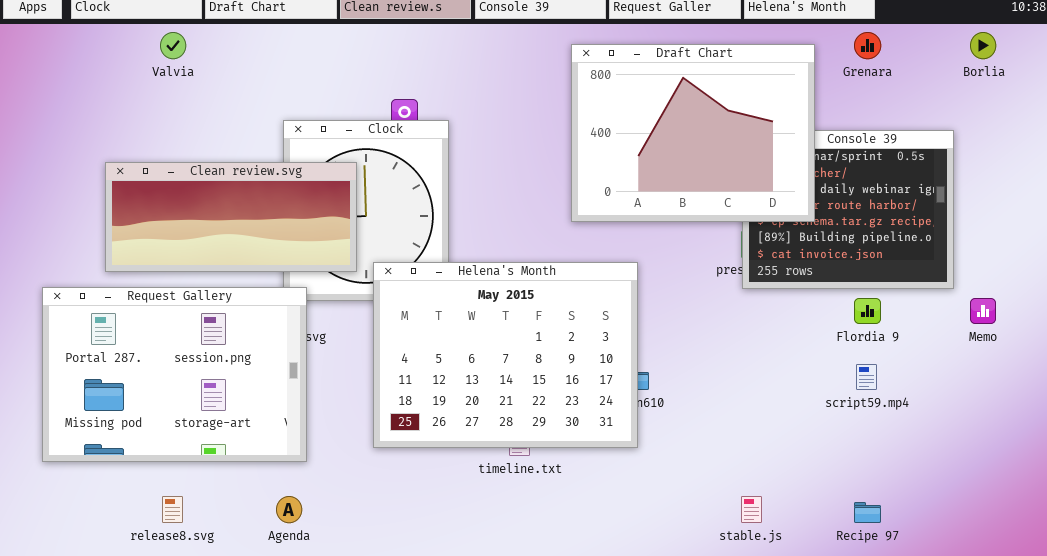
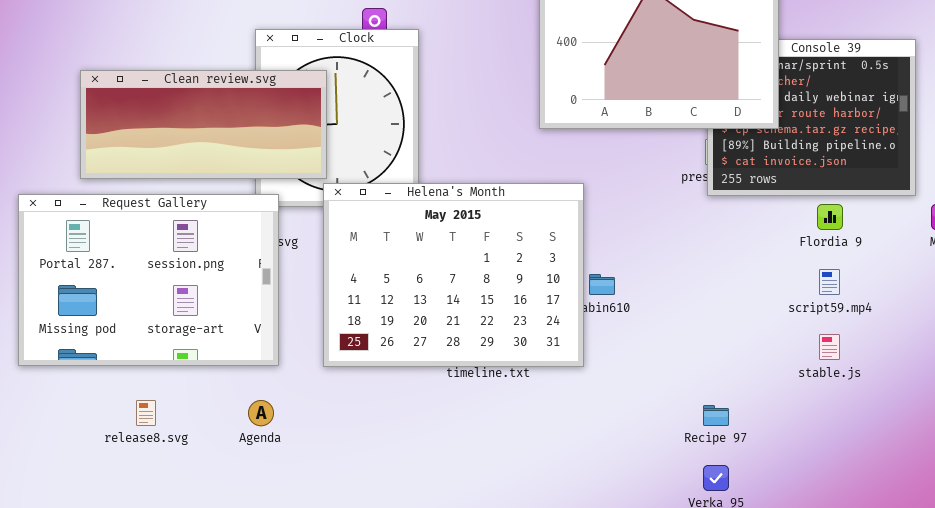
Helena's Month: [373,262,638,448] -> [323,183,584,367], moved
stable.js: [741,496,762,523] -> [819,334,840,360], moved
Recipe 97: [854,502,881,523] -> [703,405,729,426], moved

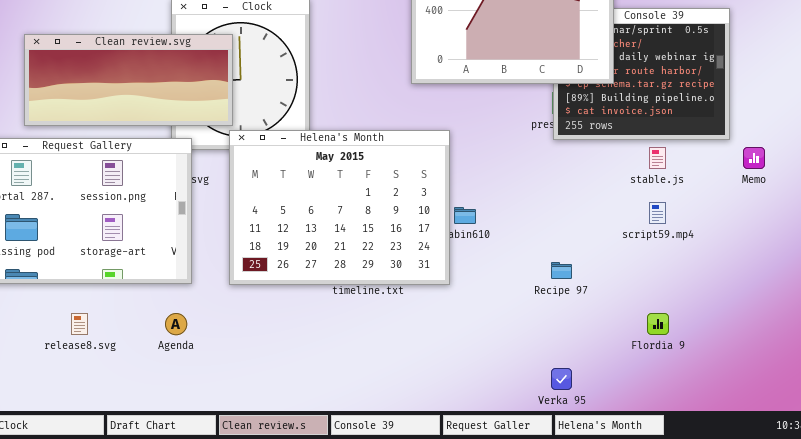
Flordia 9: [817,204,843,230] -> [647,313,669,335], moved
stable.js: [819,334,840,360] -> [649,147,666,169], moved
Recipe 97: [703,405,729,426] -> [551,262,572,279], moved

